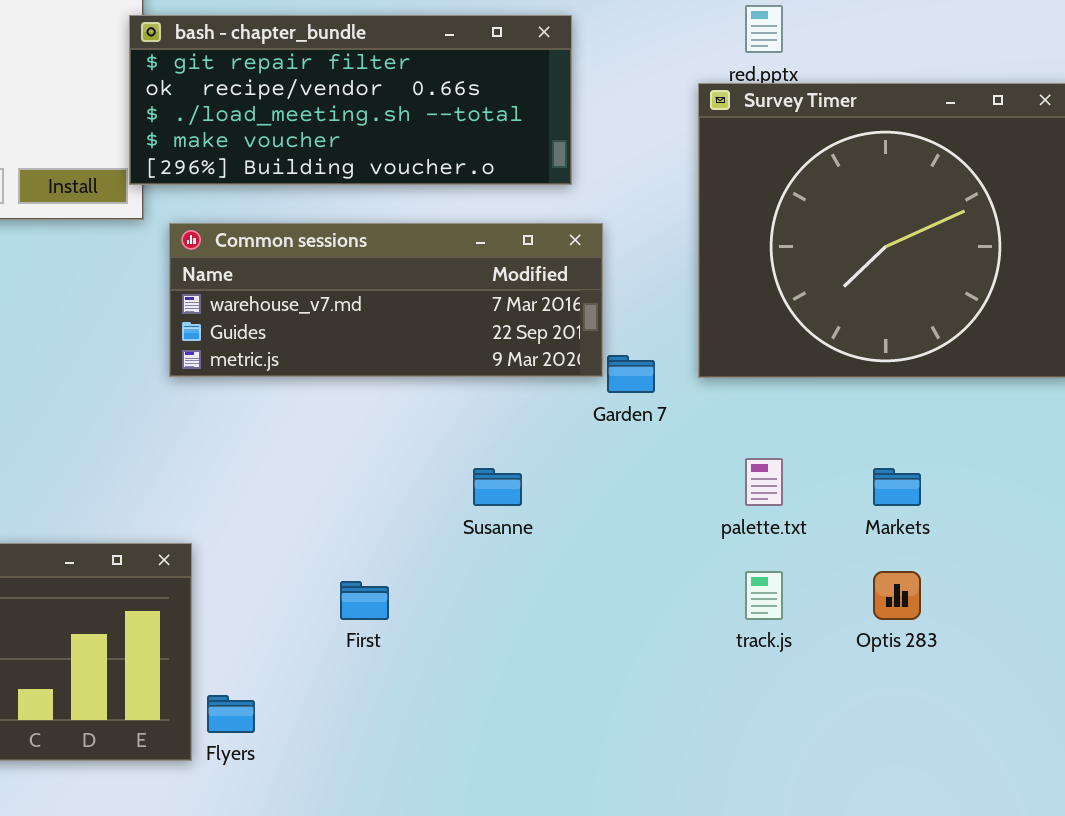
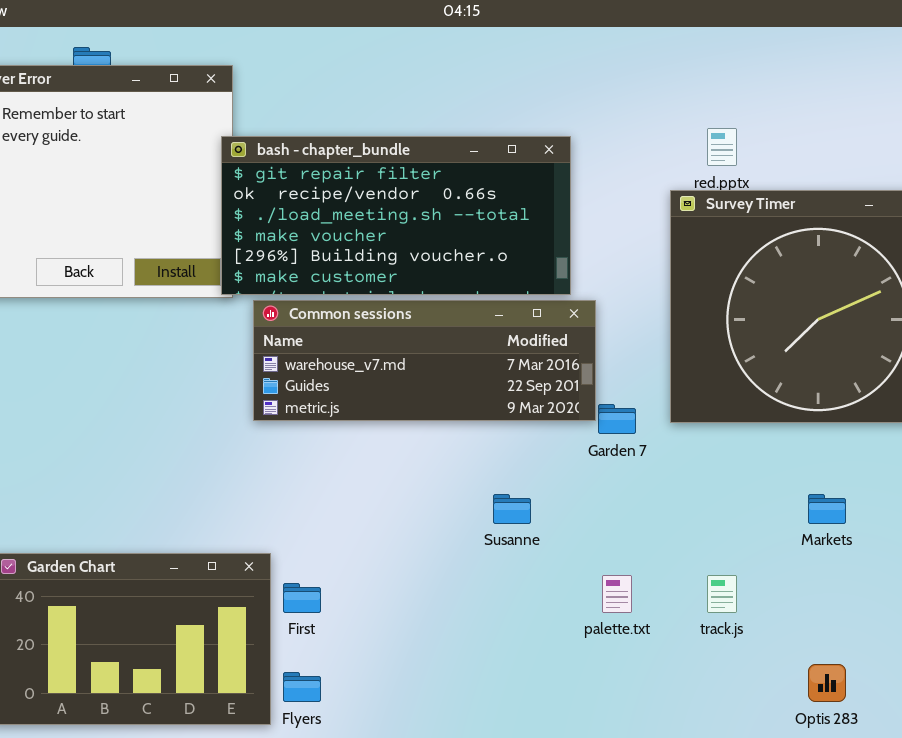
bash - chapter_bundle: [129,15,572,185] -> [221,136,571,295], resized
palette.txt: [745,458,783,506] -> [602,575,632,613], moved
Optis 283: [873,571,921,620] -> [808,664,846,702], moved
First: [340,581,389,620] -> [283,583,321,613], moved

